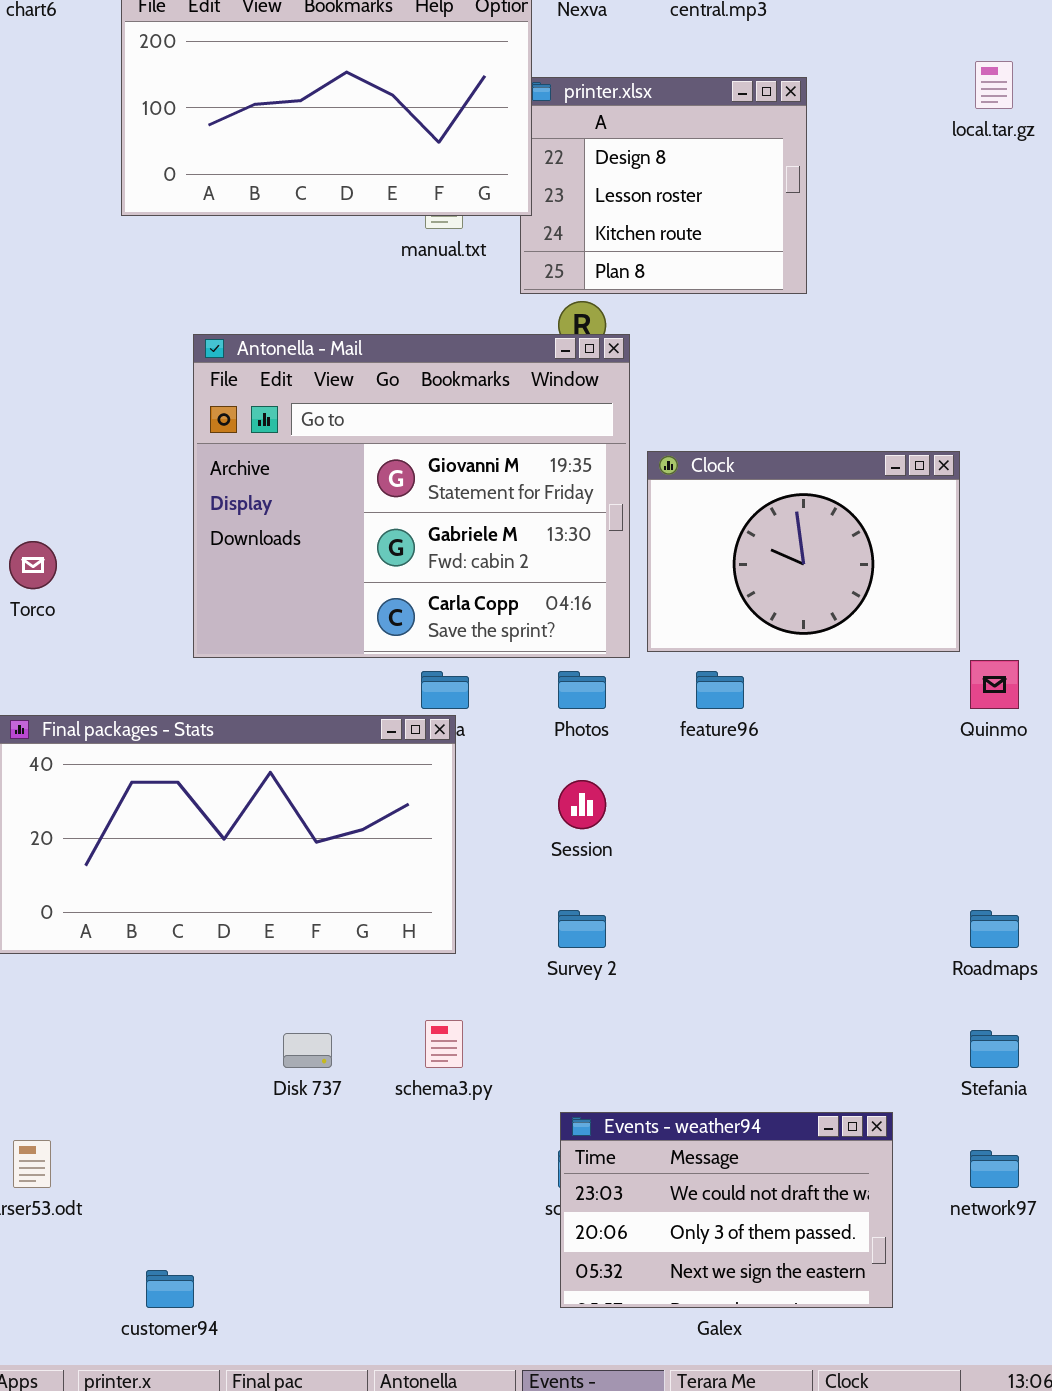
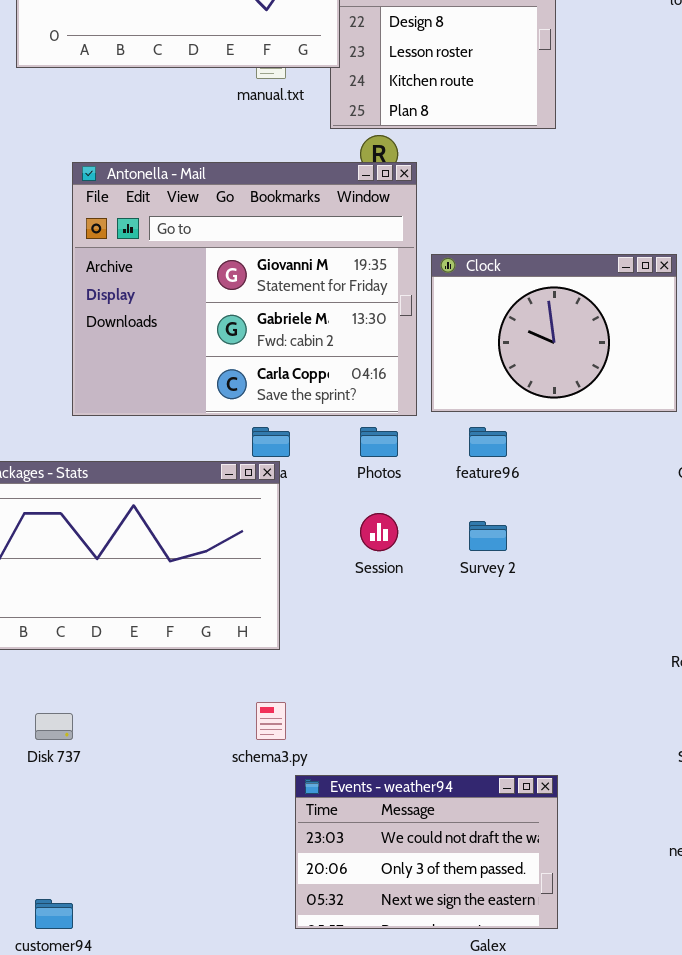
Survey 2: [558,910,606,948] -> [469,521,507,551], moved
Disk 737: [283,1033,332,1068] -> [35,713,73,740], moved
Events - weather94: [560,1112,893,1308] -> [295,775,558,929], moved

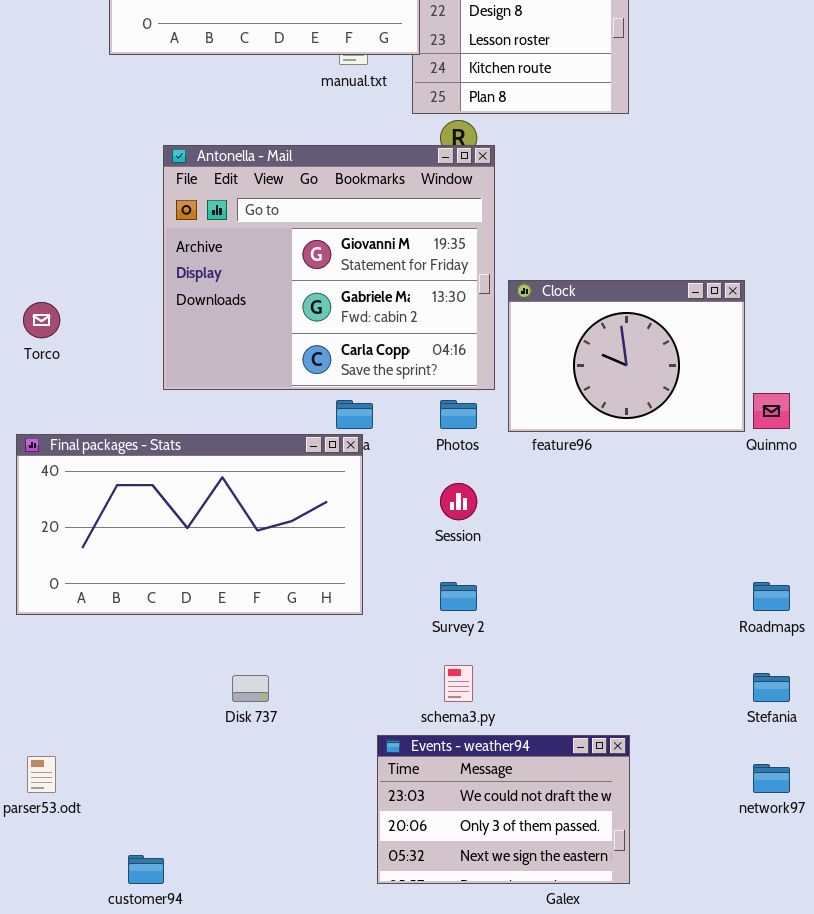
Clock: [431,254,677,412] -> [508,280,745,432], moved
Survey 2: [469,521,507,551] -> [440,582,477,611], moved
schema3.py: [256,702,286,740] -> [444,665,473,702], moved
Disk 737: [35,713,73,740] -> [232,675,269,702], moved

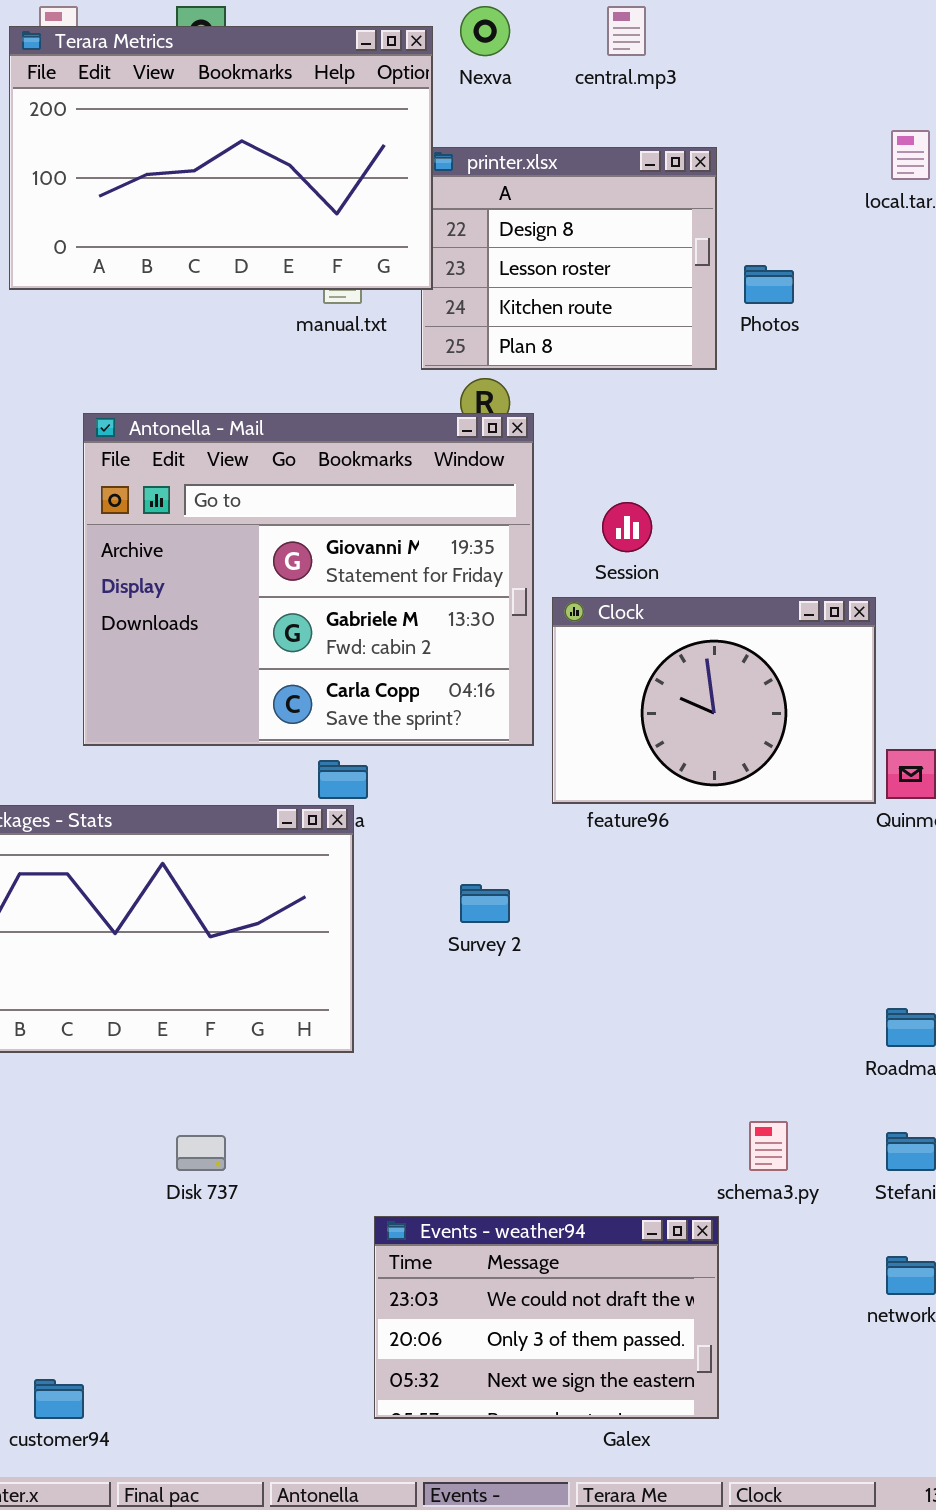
Photos: [440,400,477,429] -> [744,265,794,304], moved
Session: [440,483,477,520] -> [602,502,652,552], moved
Survey 2: [440,582,477,611] -> [460,884,510,923], moved
schema3.py: [444,665,473,702] -> [749,1121,788,1171], moved

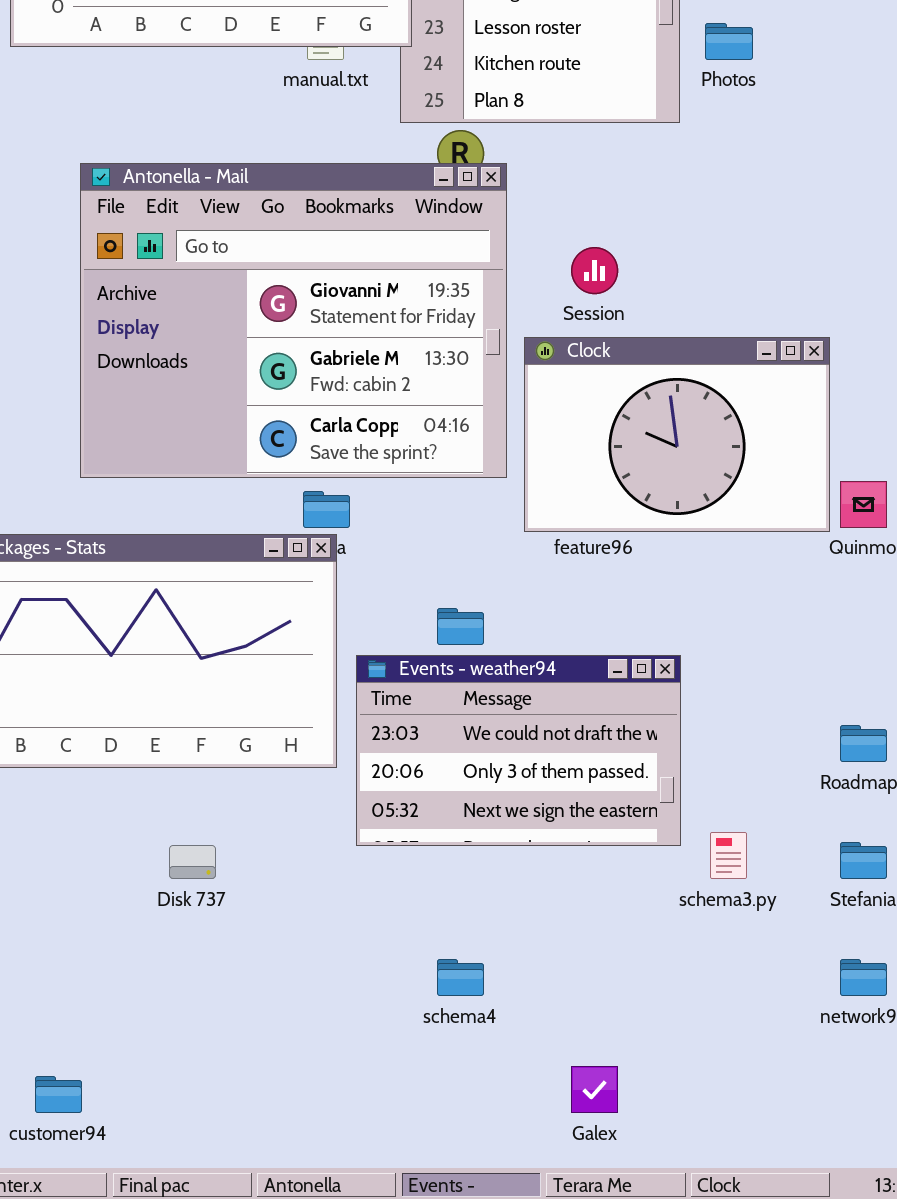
Events - weather94: [374,1216,719,1419] -> [356,655,681,846], moved

